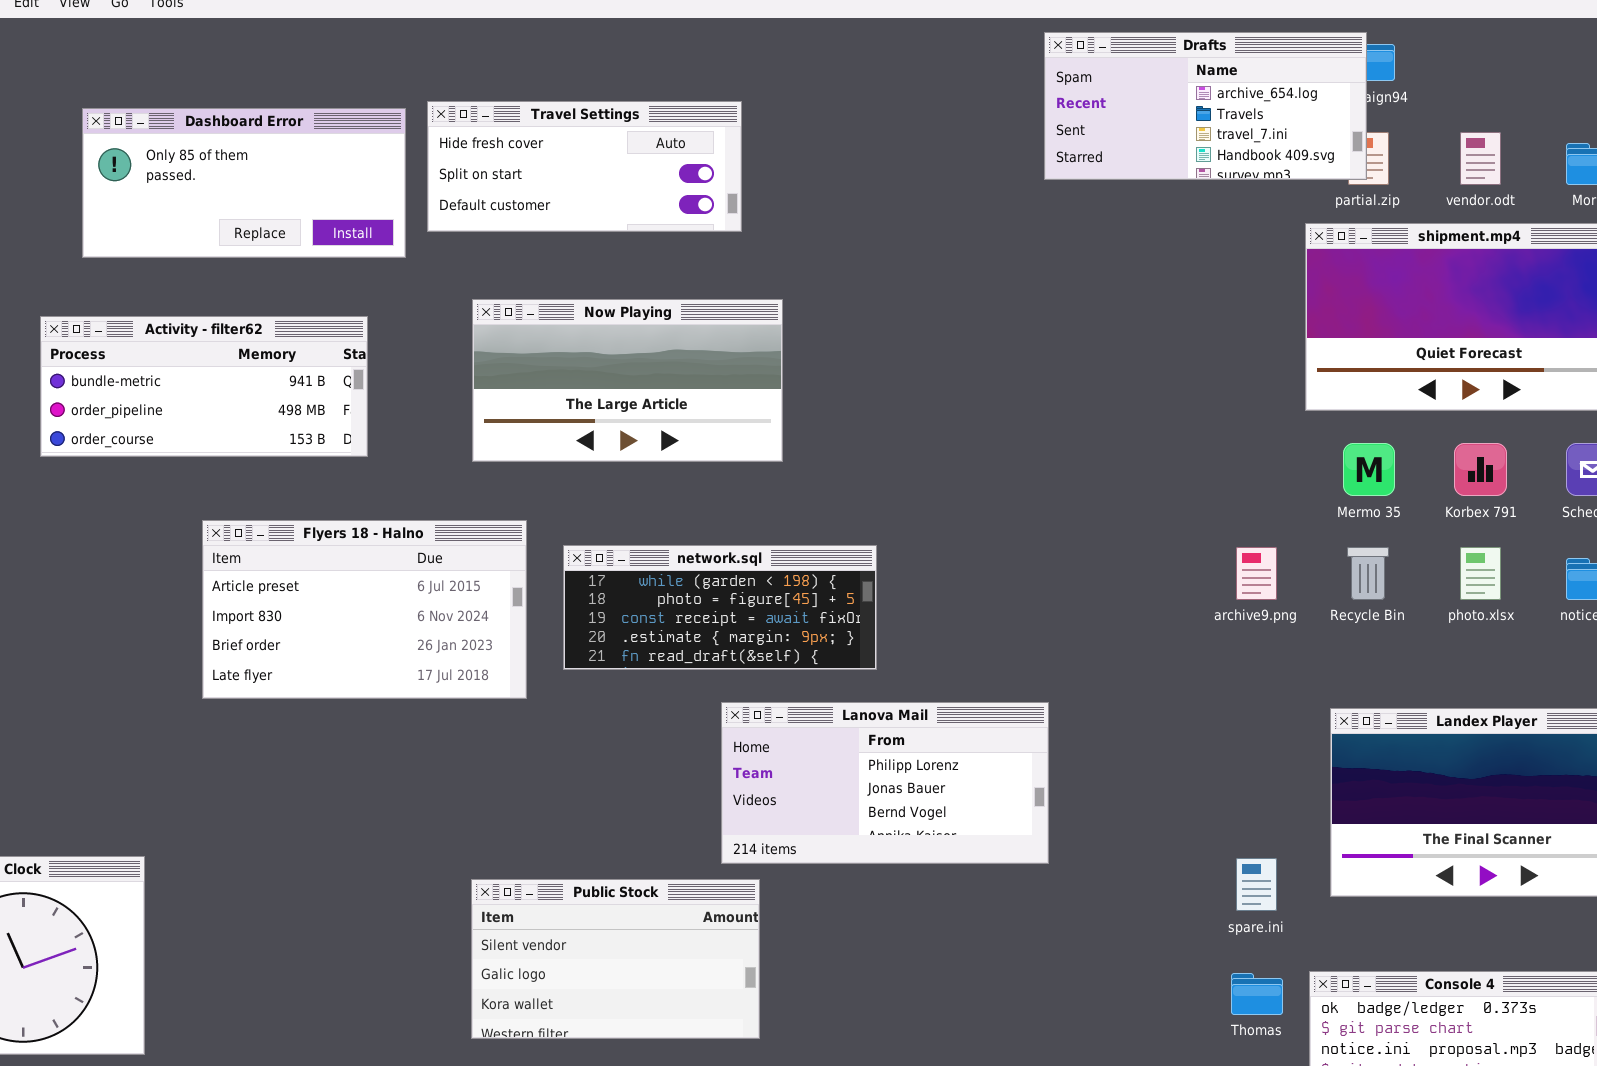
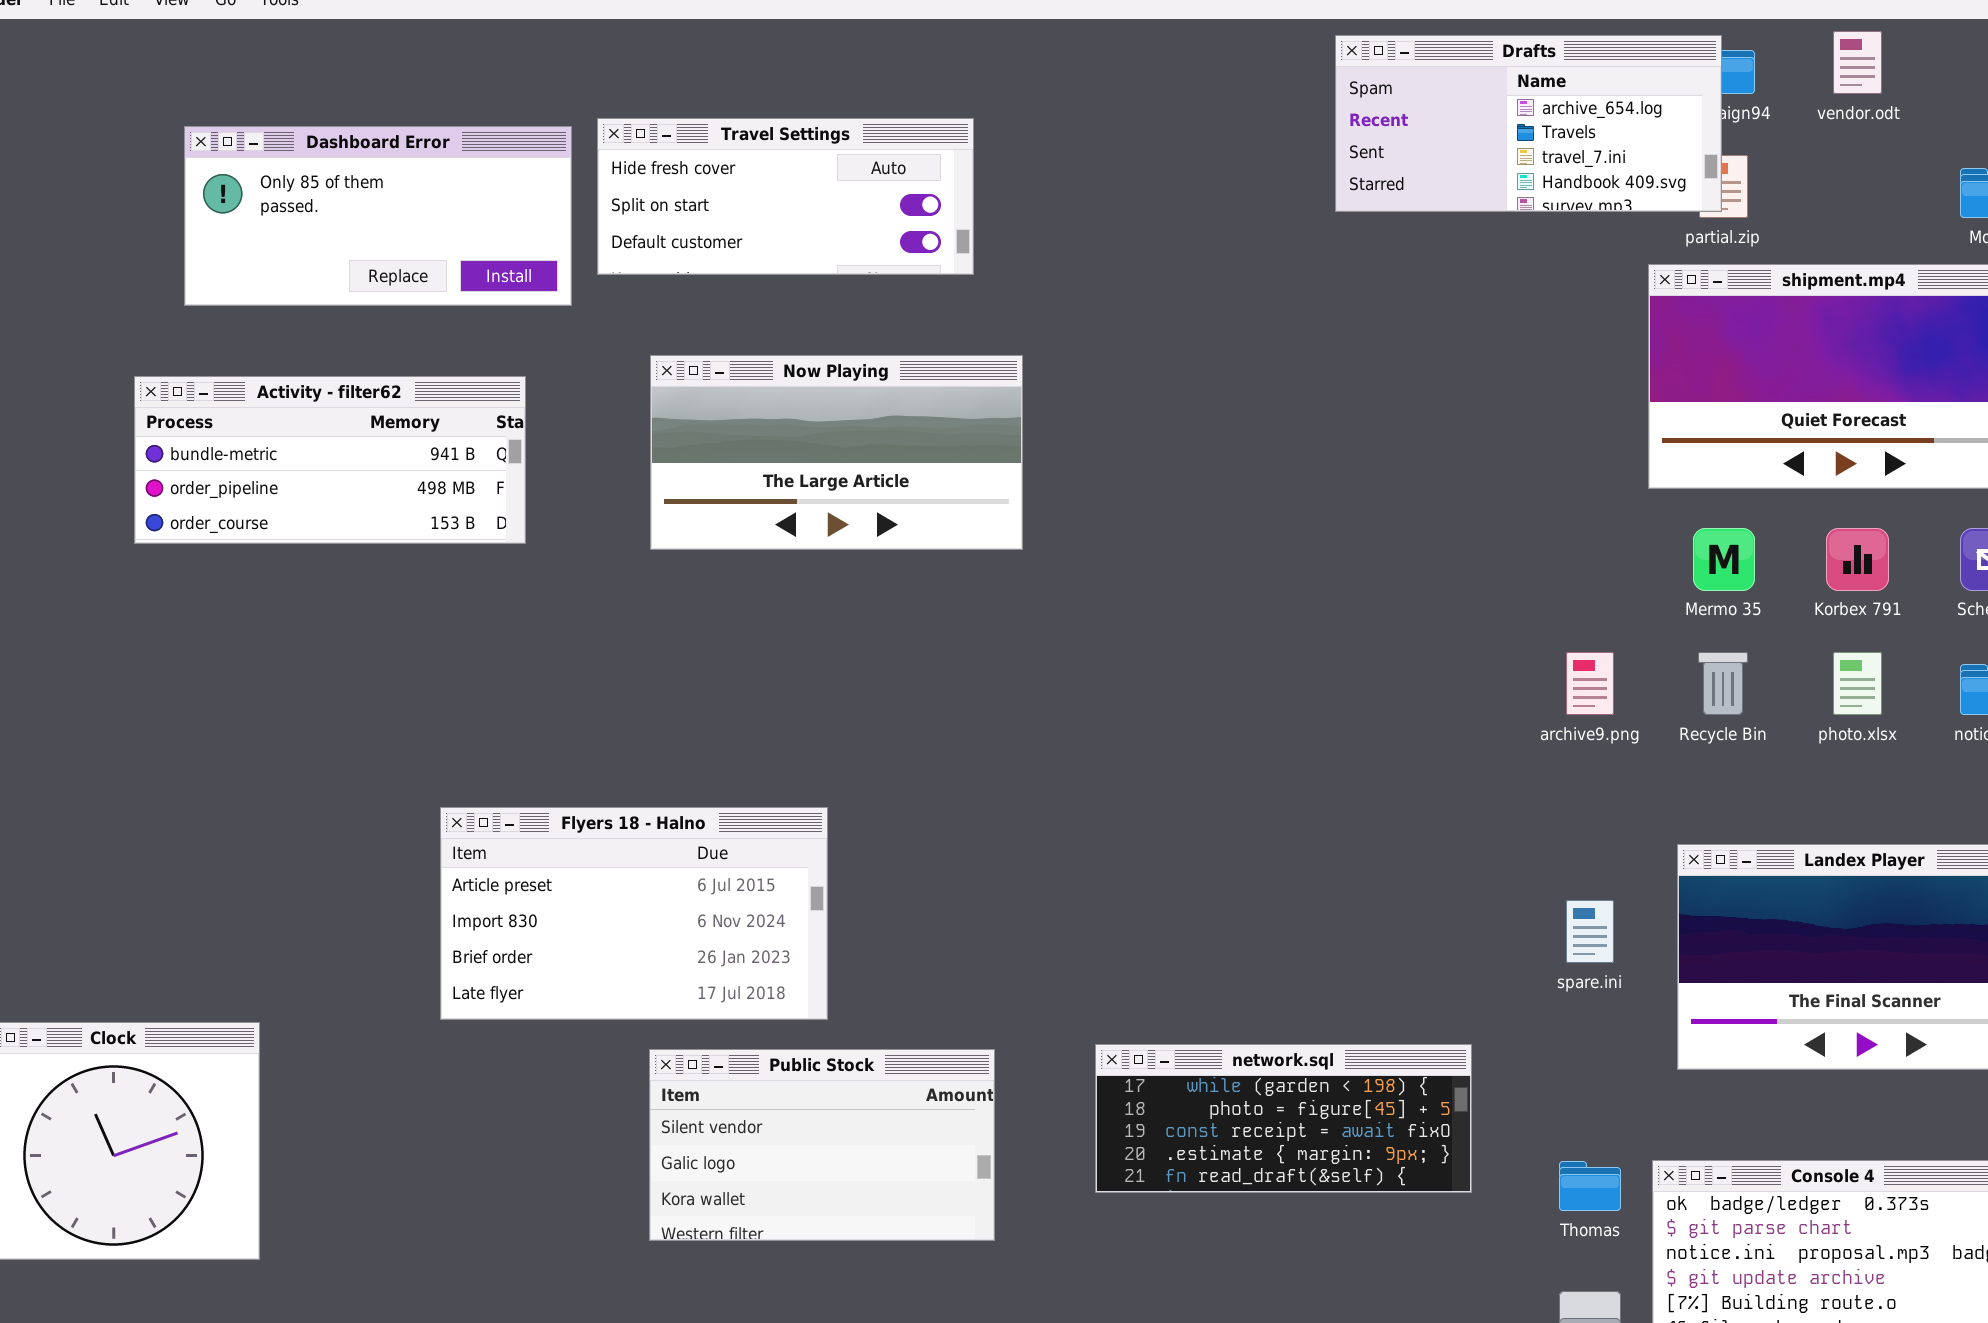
vendor.odt: [1460,132,1501,185] -> [1833,31,1882,94], moved
Flyers 18 - Halno: [202,520,527,699] -> [440,807,828,1020], moved
network.sql: [563,545,877,670] -> [1095,1044,1472,1193], moved
Lanova Mail: [721,702,1049,864] -> none, closed
spare.ini: [1236,858,1277,911] -> [1566,900,1614,963], moved

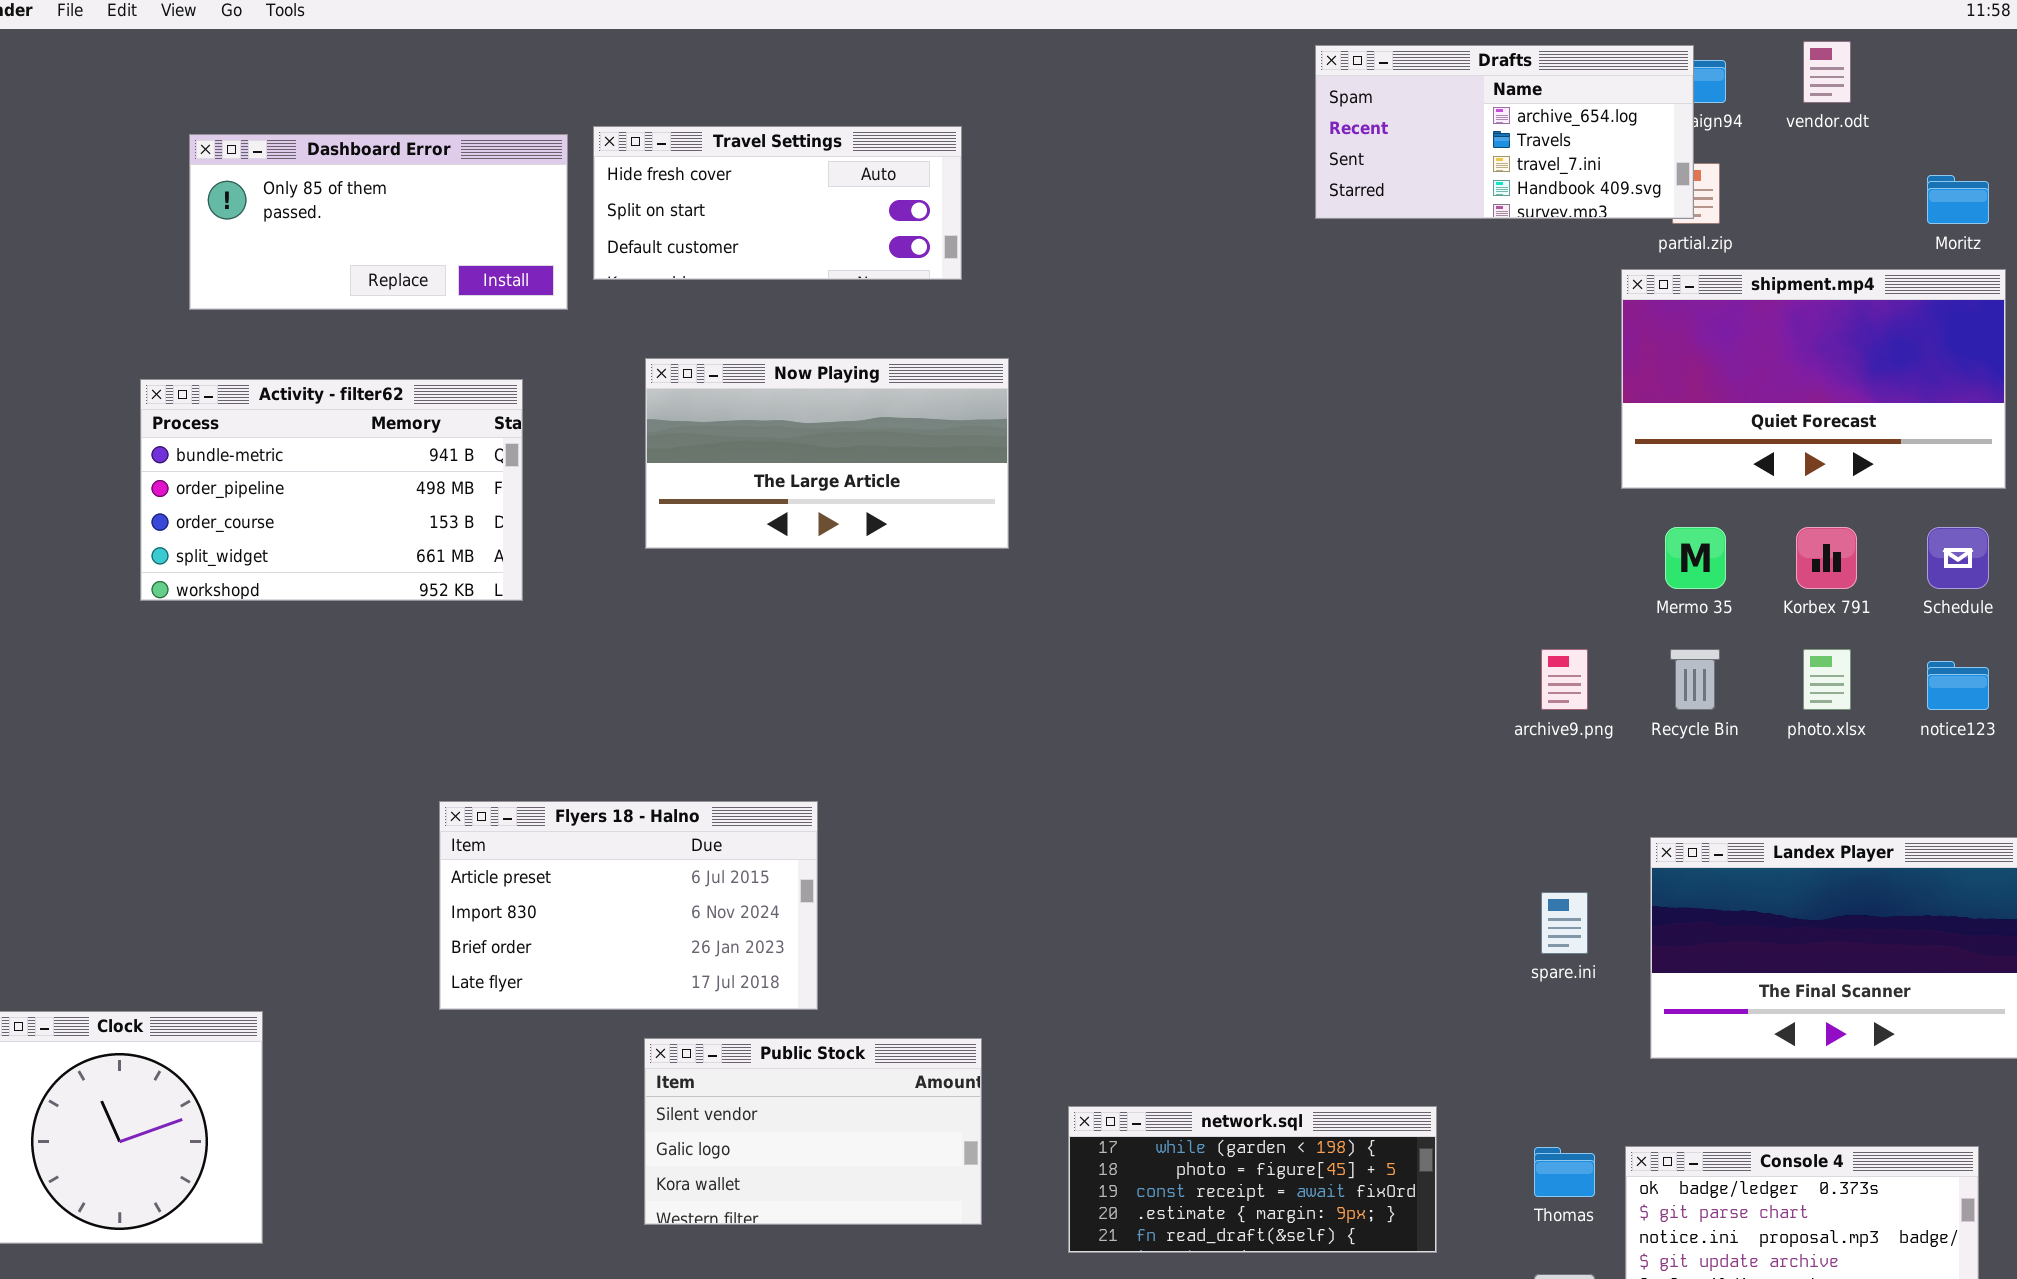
Activity - filter62: [134,376,526,544] -> [140,379,523,601], resized
network.sql: [1095,1044,1472,1193] -> [1068,1106,1437,1253], moved

